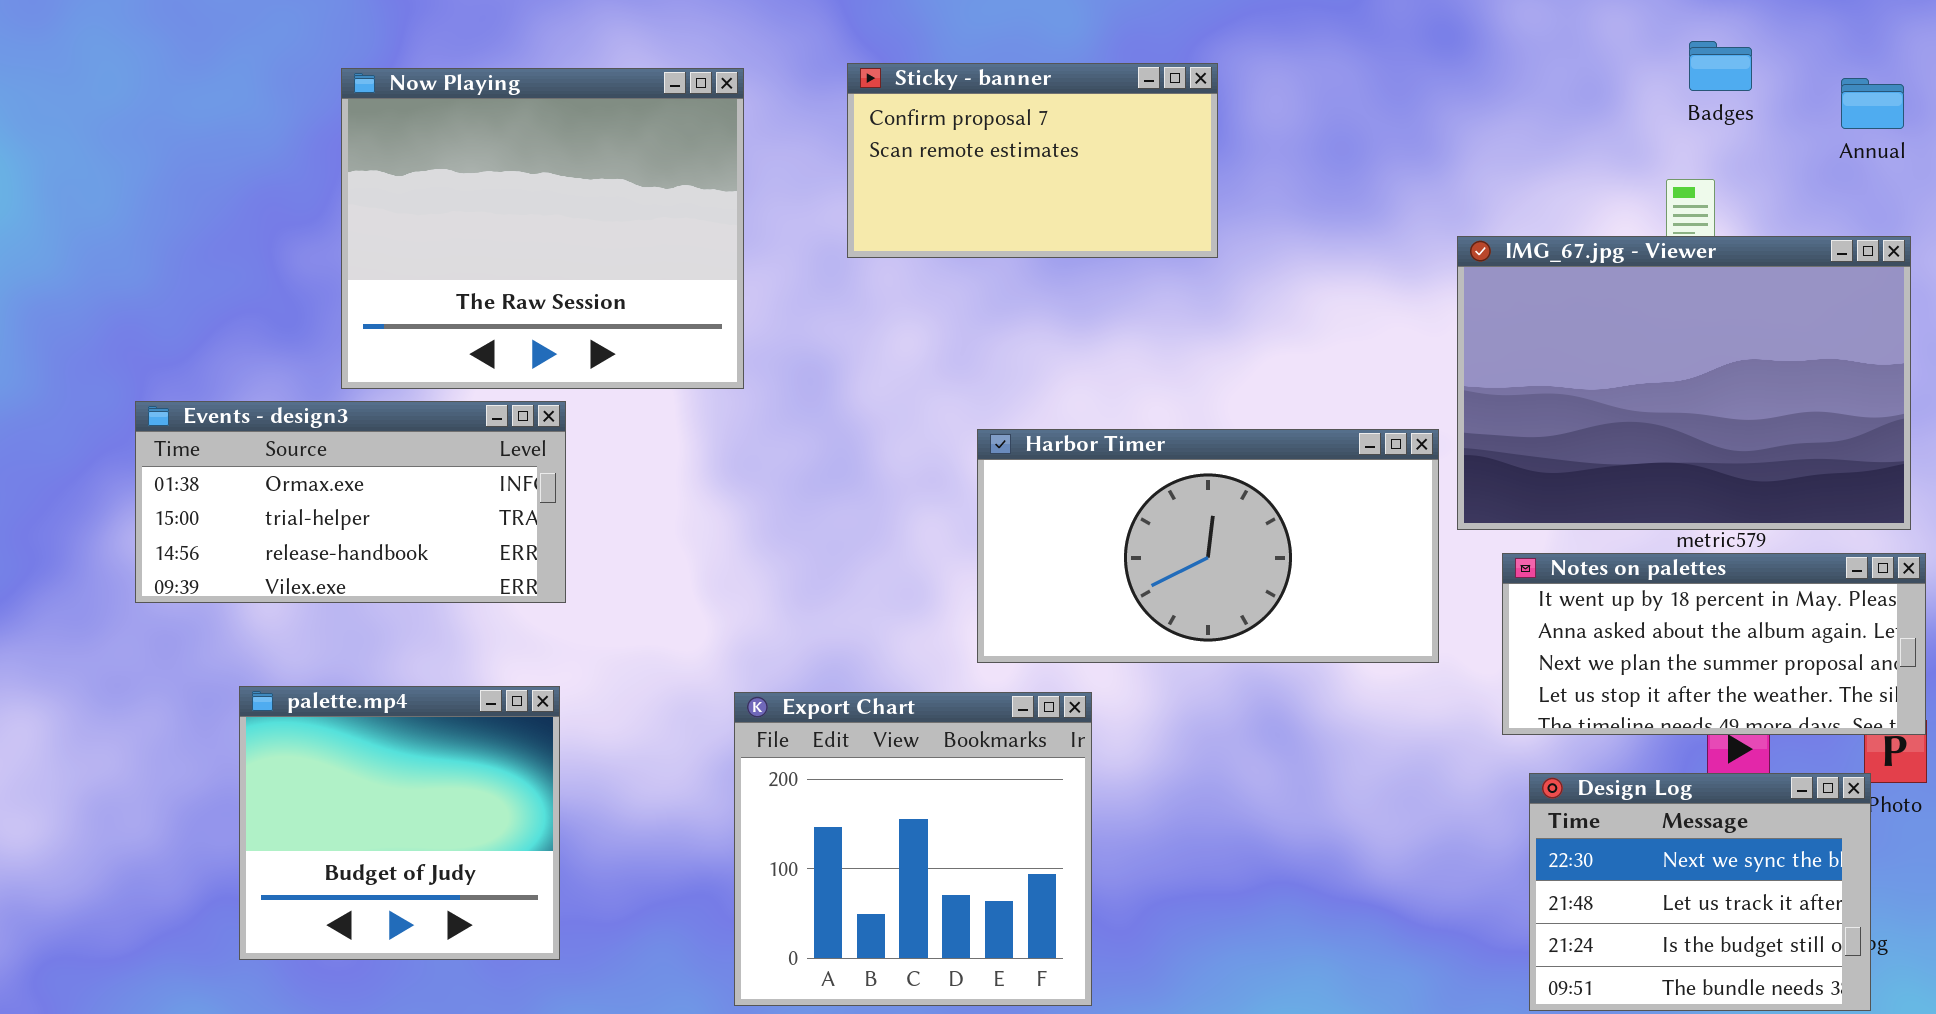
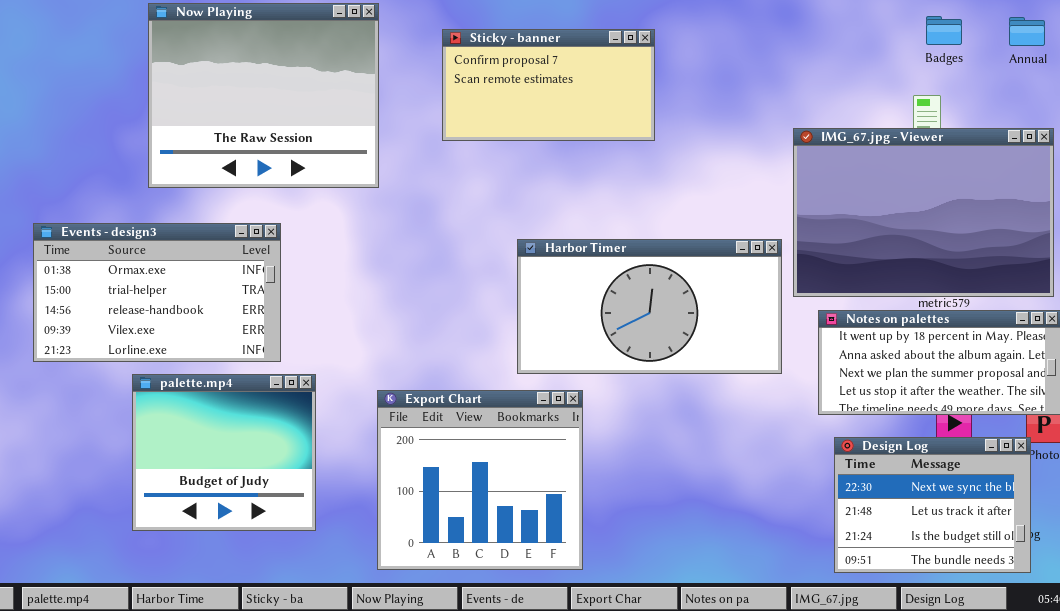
Now Playing: [341,68,744,389] -> [148,3,379,188], moved
Annual: [1841,78,1904,129] -> [1009,17,1045,46], moved
Events - design3: [135,401,566,603] -> [33,223,281,362], resized
palette.mp4: [239,686,560,960] -> [132,374,316,531], moved

